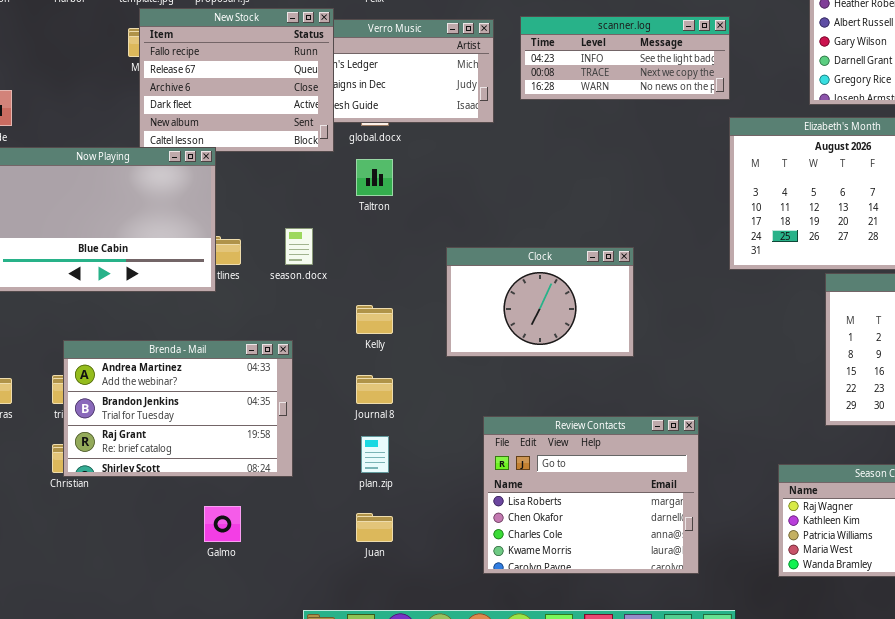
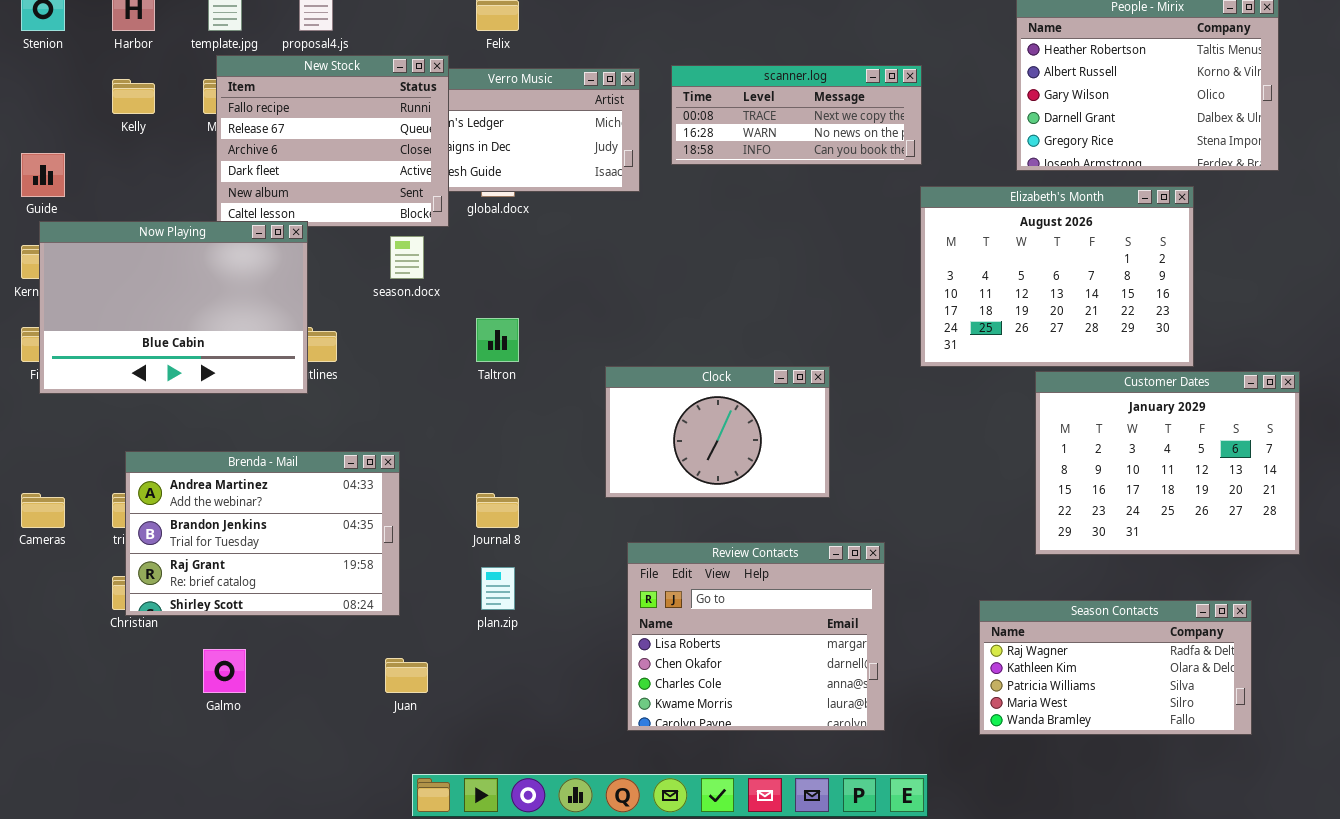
scanner.log: [520,16,730,100] -> [671,65,922,165], scrolled down 1 row
Taltron: [356,159,393,196] -> [476,318,519,362], moved
season.docx: [285,228,313,265] -> [390,236,424,279], moved
Clock: [446,247,634,357] -> [605,366,830,498], moved
Kelly: [356,305,393,334] -> [112,79,155,114], moved
Galmo: [204,506,241,542] -> [203,649,246,693], moved
Juan: [356,513,393,542] -> [385,658,428,693], moved

